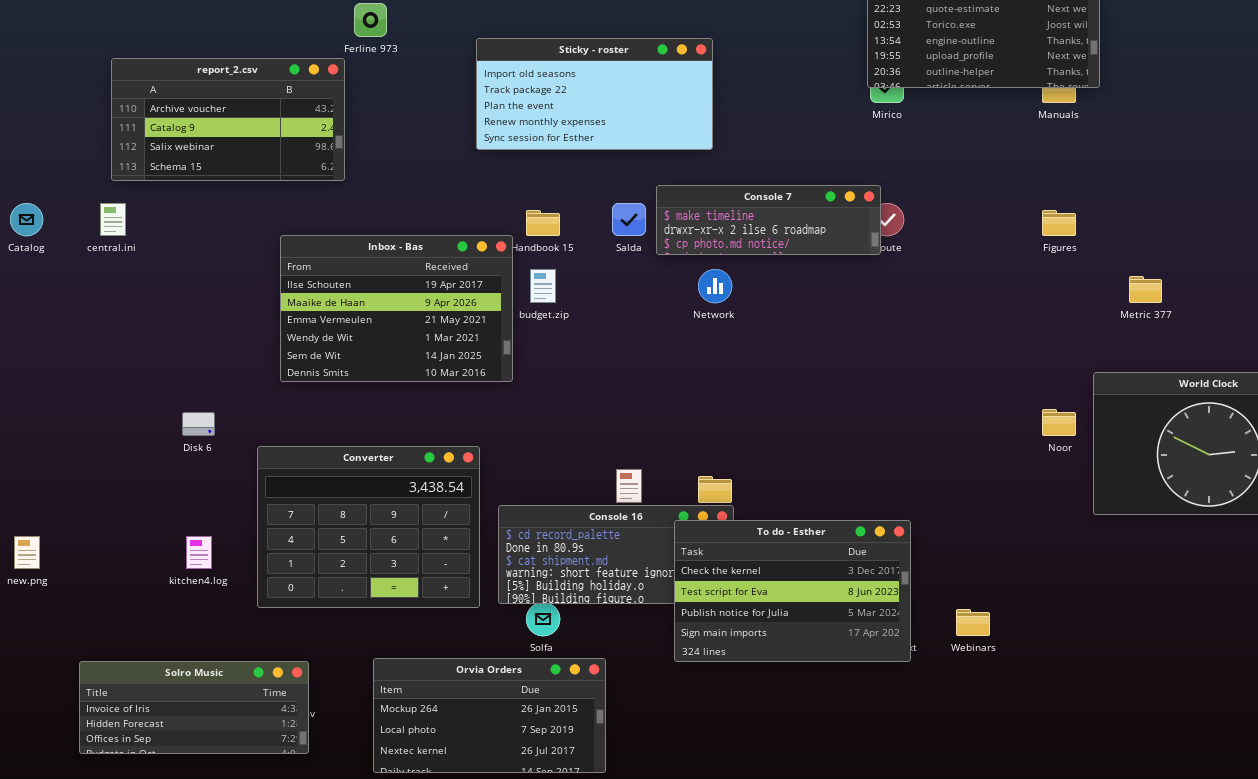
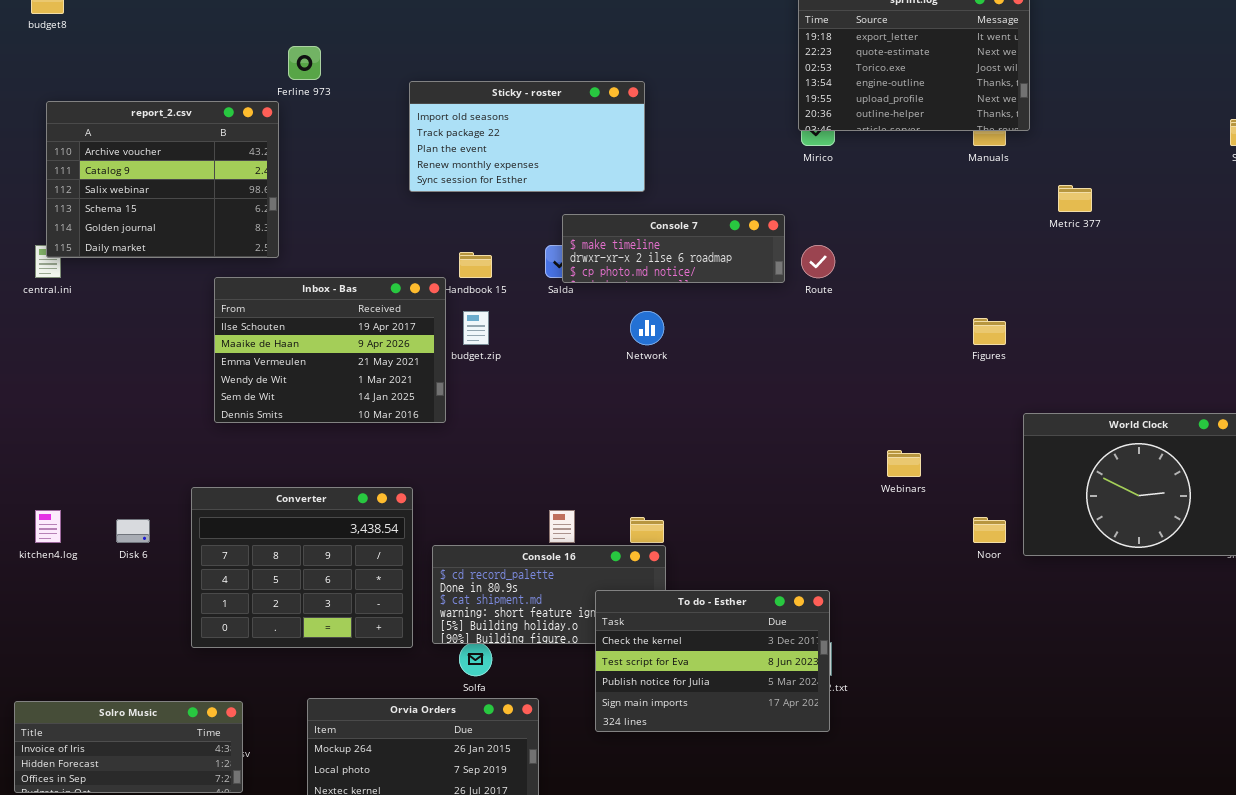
report_2.csv: [111,58,345,181] -> [46,101,279,258], resized
Console 7: [656,185,881,255] -> [562,214,785,283], moved
Figures: [1042,210,1076,236] -> [973,318,1006,345], moved
Metric 377: [1129,276,1162,303] -> [1058,185,1092,212], moved
Noor: [1042,409,1076,436] -> [973,517,1006,543], moved
Disk 6: [182,412,215,436] -> [116,519,150,543], moved
To do - Esther: [674,520,911,662] -> [595,590,830,732], moved
kitchen4.log: [186,536,212,569] -> [35,510,61,543], moved
Webinars: [956,609,990,636] -> [887,450,921,477], moved

